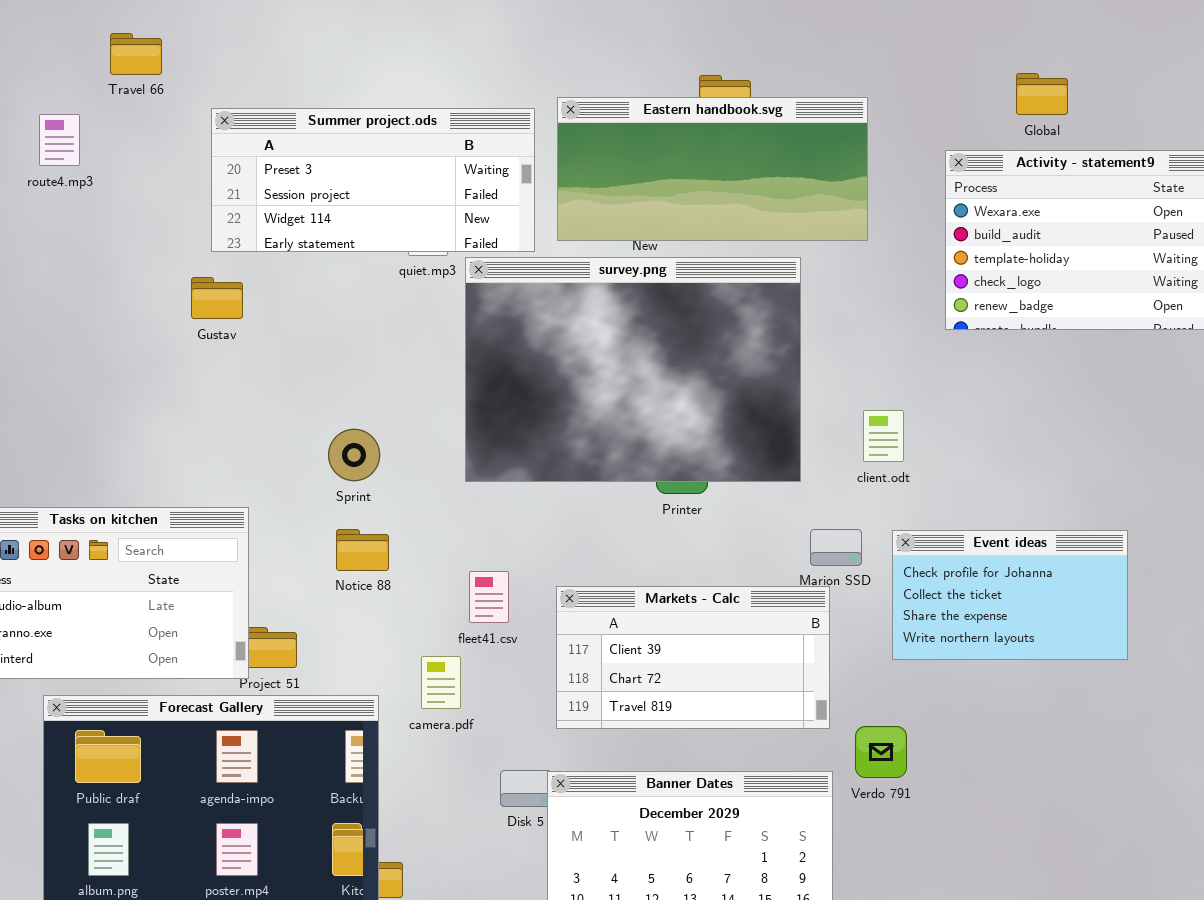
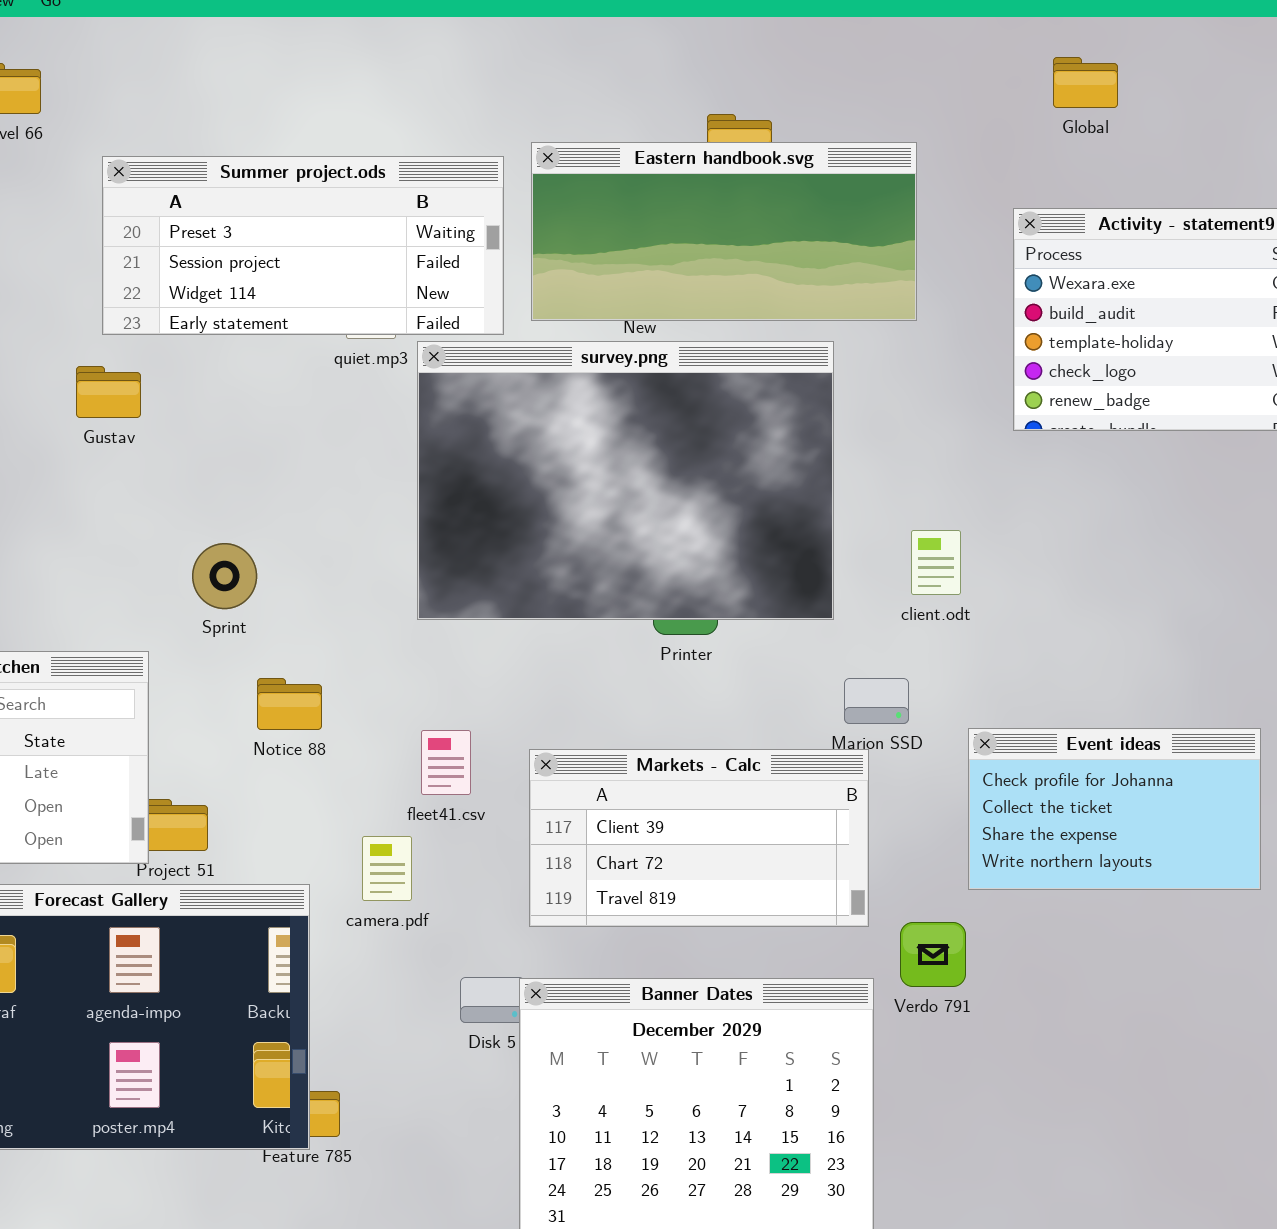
Global: [1016,73,1068,115] -> [1053,57,1118,108], moved
Sprint: [328,429,380,481] -> [192,543,257,609], moved
Event ideas: [892,530,1128,660] -> [968,728,1261,890], moved

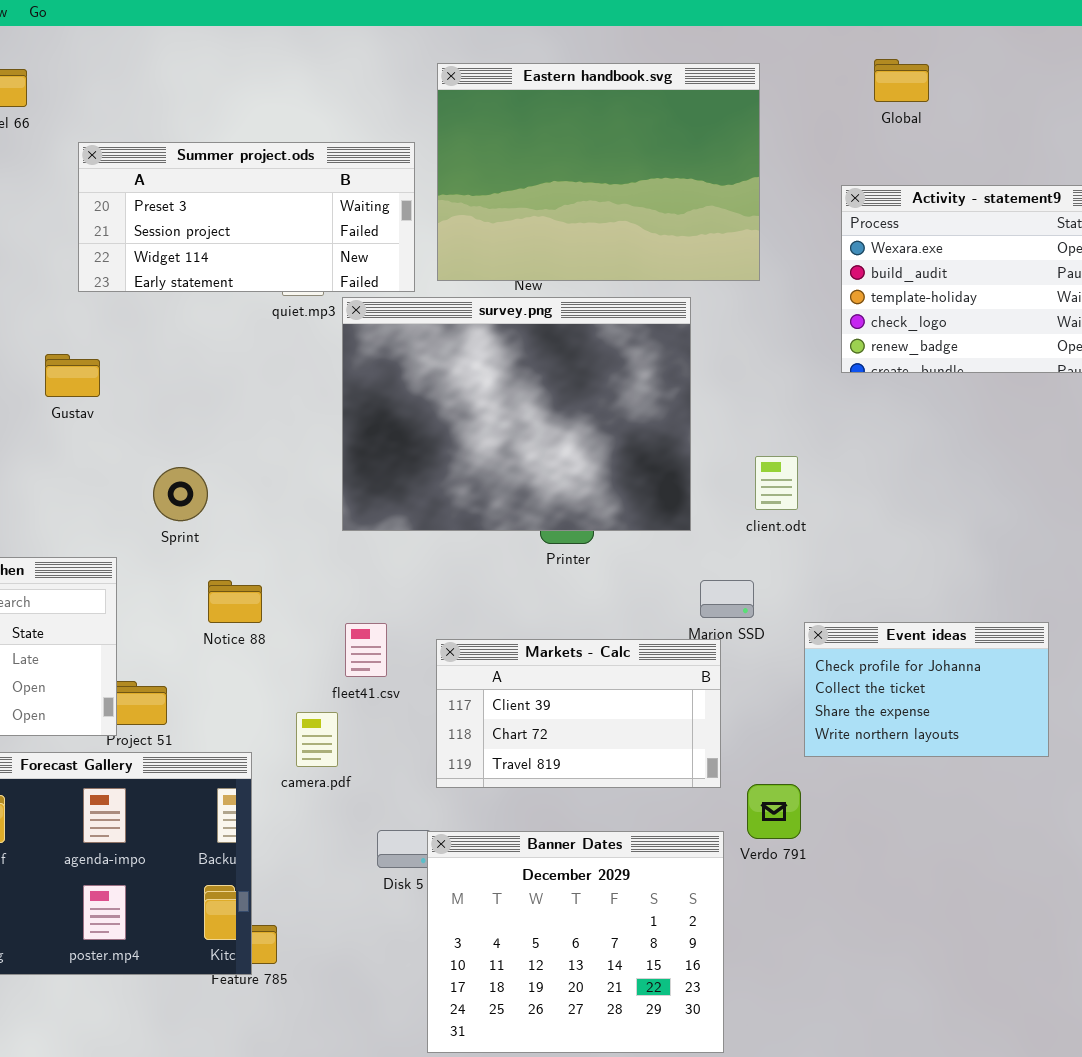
Eastern handbook.svg: [531,142,917,321] -> [437,63,760,281], resized
Gustav: [76,366,141,418] -> [45,354,100,397], moved

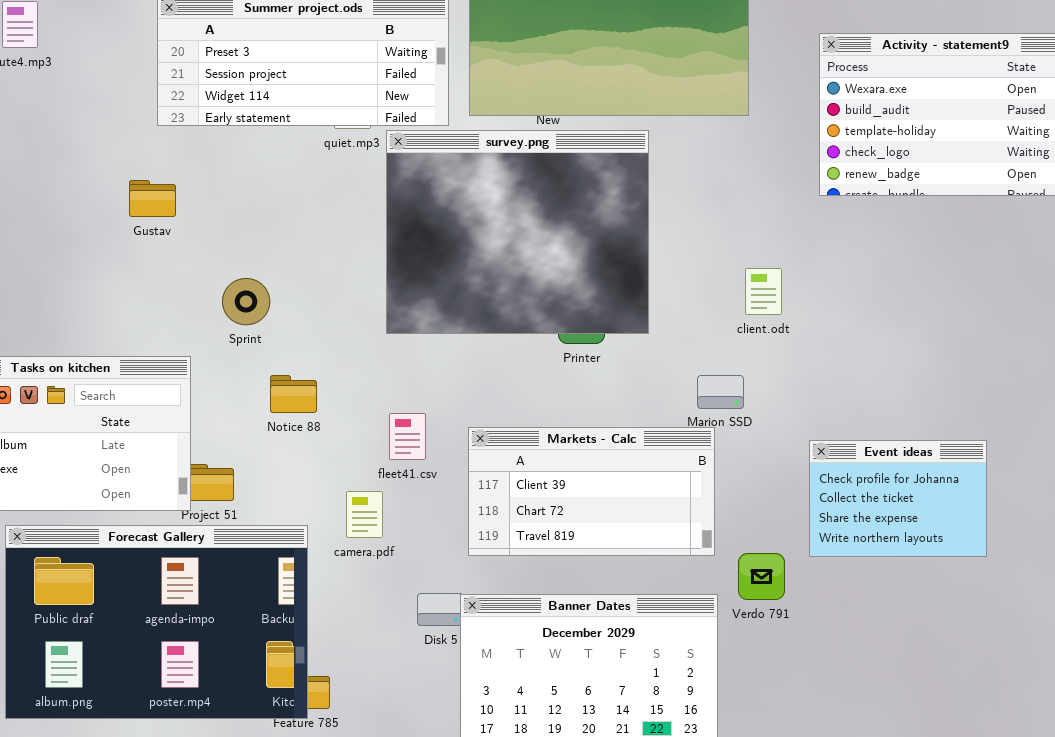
survey.png: [342,297,691,531] -> [386,130,649,334], resized
Event ideas: [804,622,1049,757] -> [809,440,987,557], moved, resized

